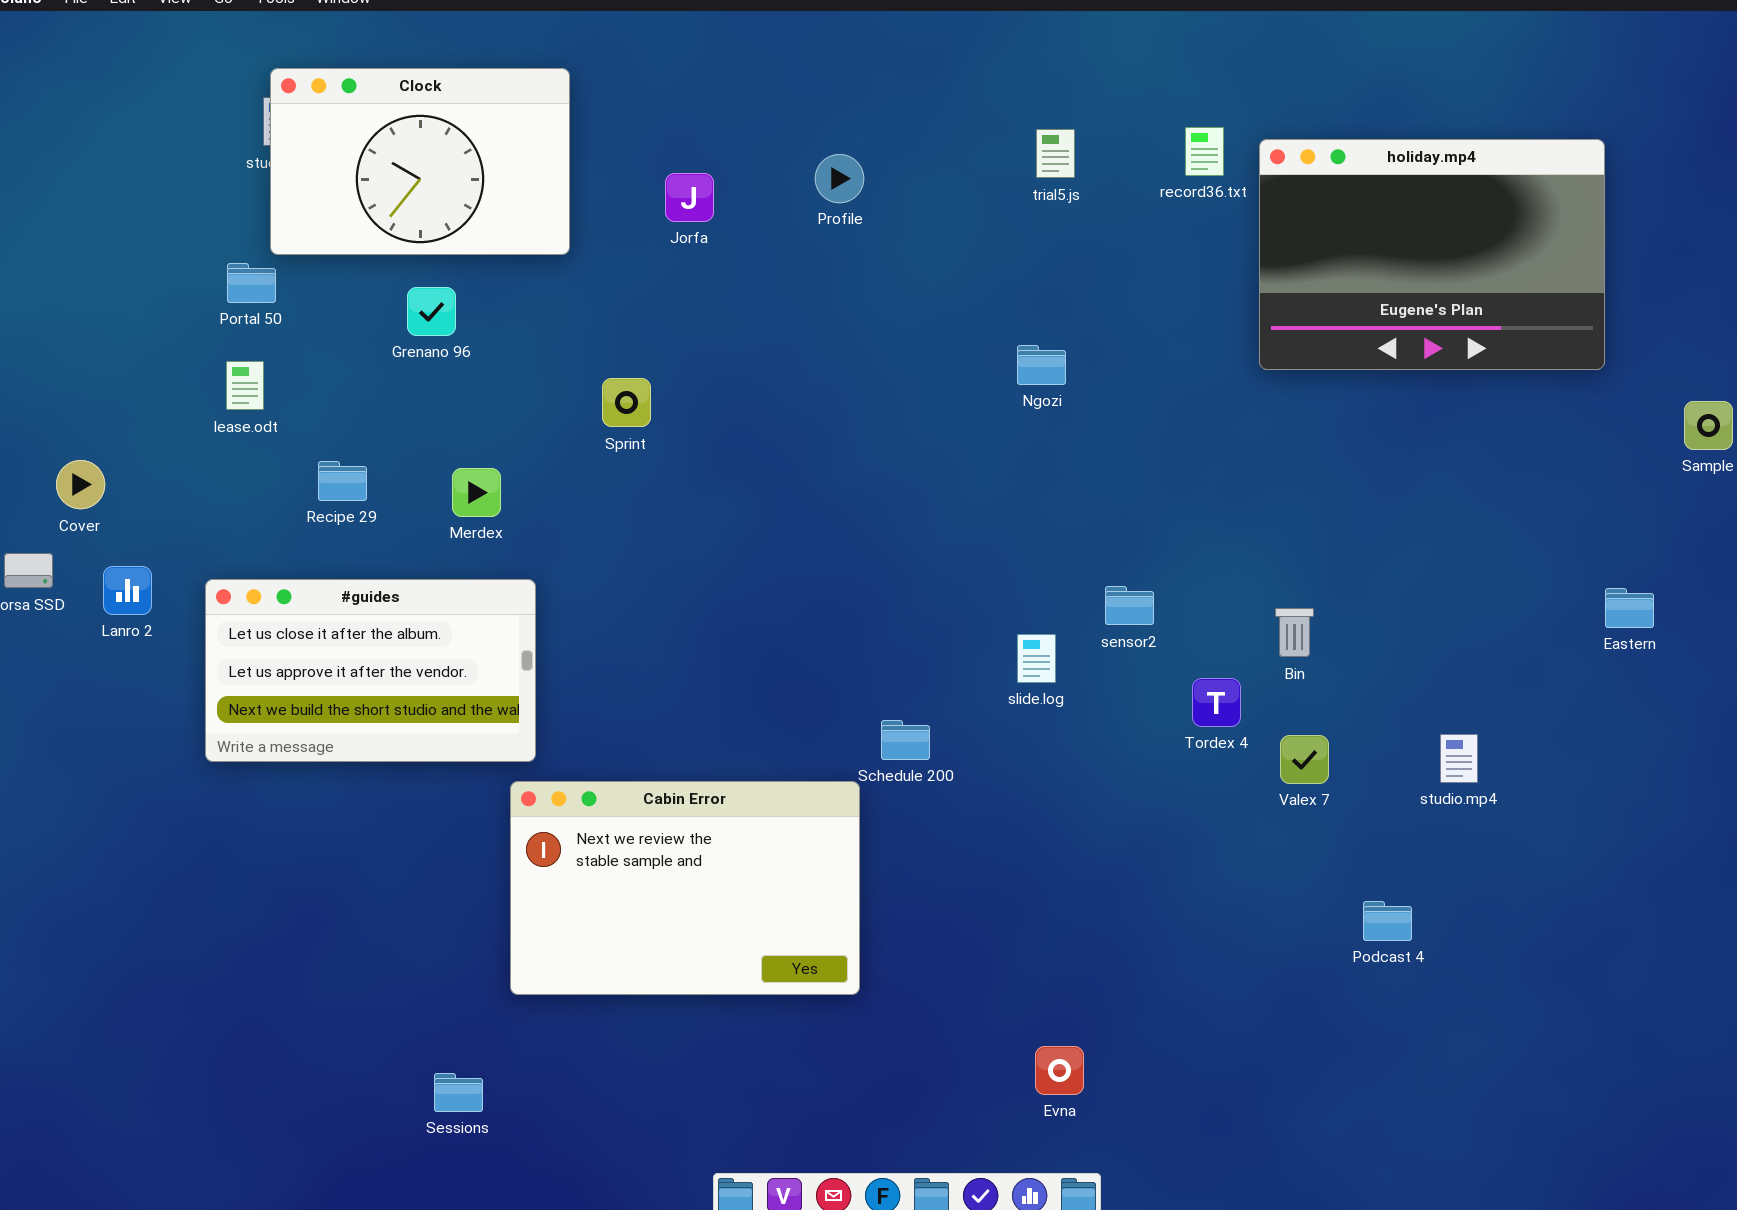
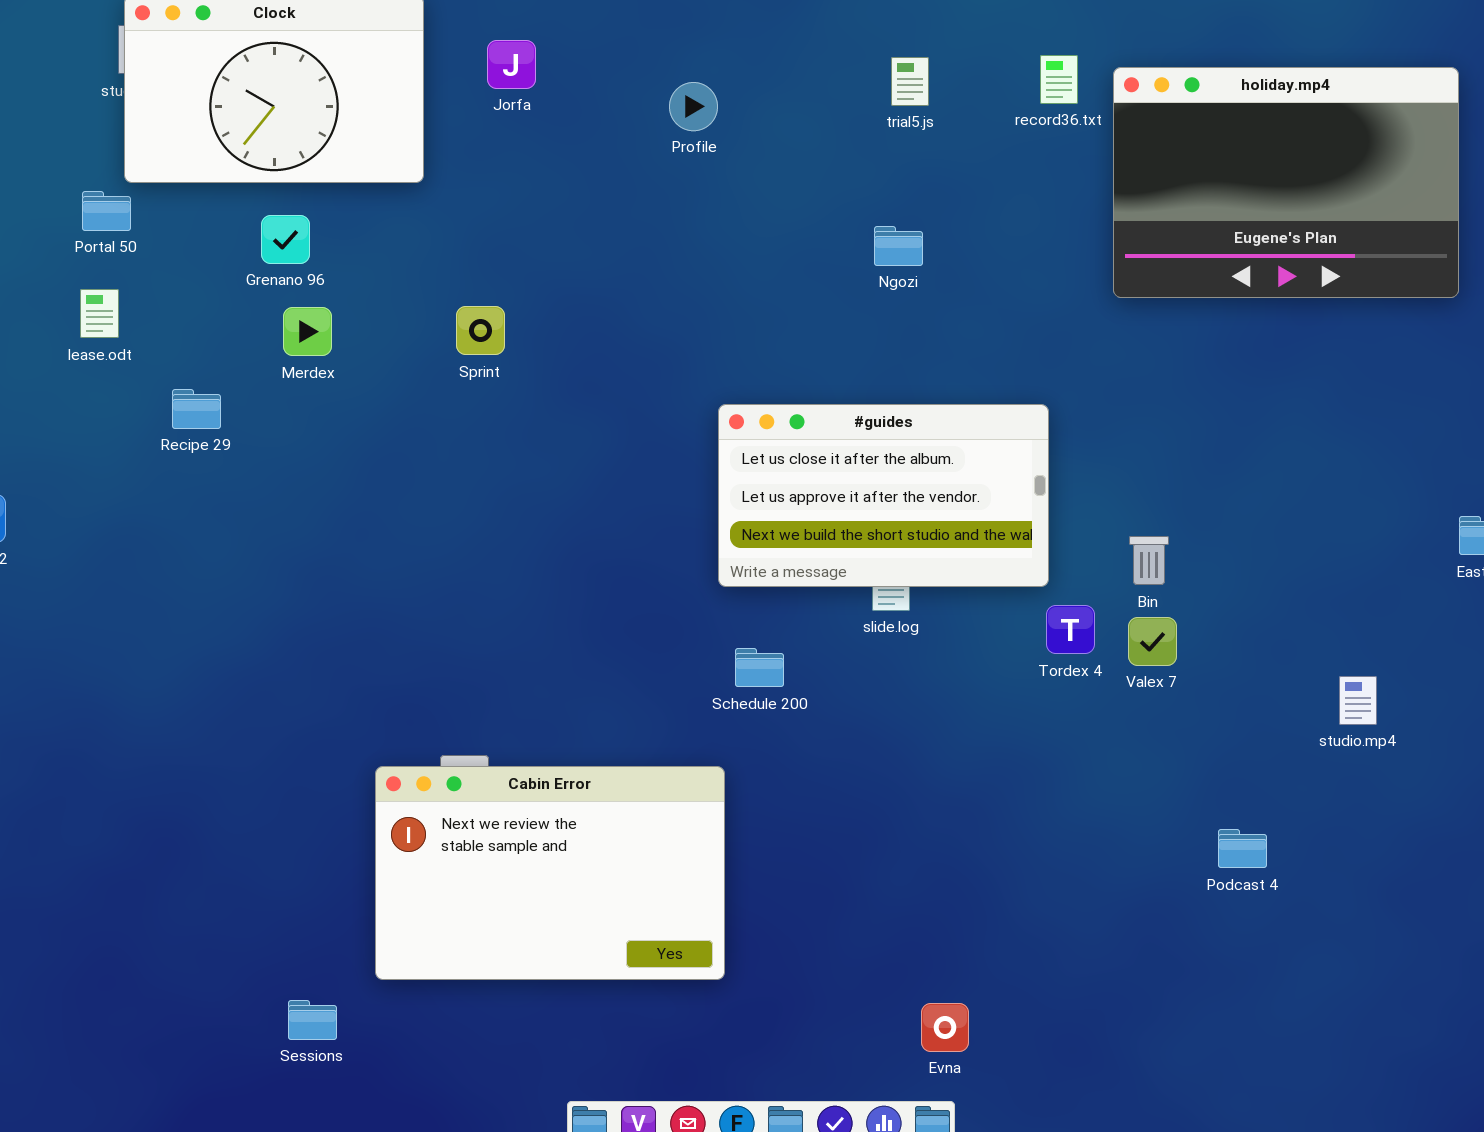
Jorfa: [665,173,714,222] -> [487,40,536,89], moved
Ngozi: [1017,345,1066,385] -> [874,226,923,266], moved
Merdex: [452,468,501,517] -> [283,307,332,356], moved
#guides: [205,579,536,762] -> [718,404,1049,587], moved
studio.mp4: [1440,734,1478,783] -> [1339,676,1377,725], moved
Valex 7: [1280,735,1329,784] -> [1128,617,1177,666], moved
Cabin Error: [510,781,860,995] -> [375,766,725,980], moved
Evna: [1035,1046,1084,1095] -> [921,1003,969,1052], moved

